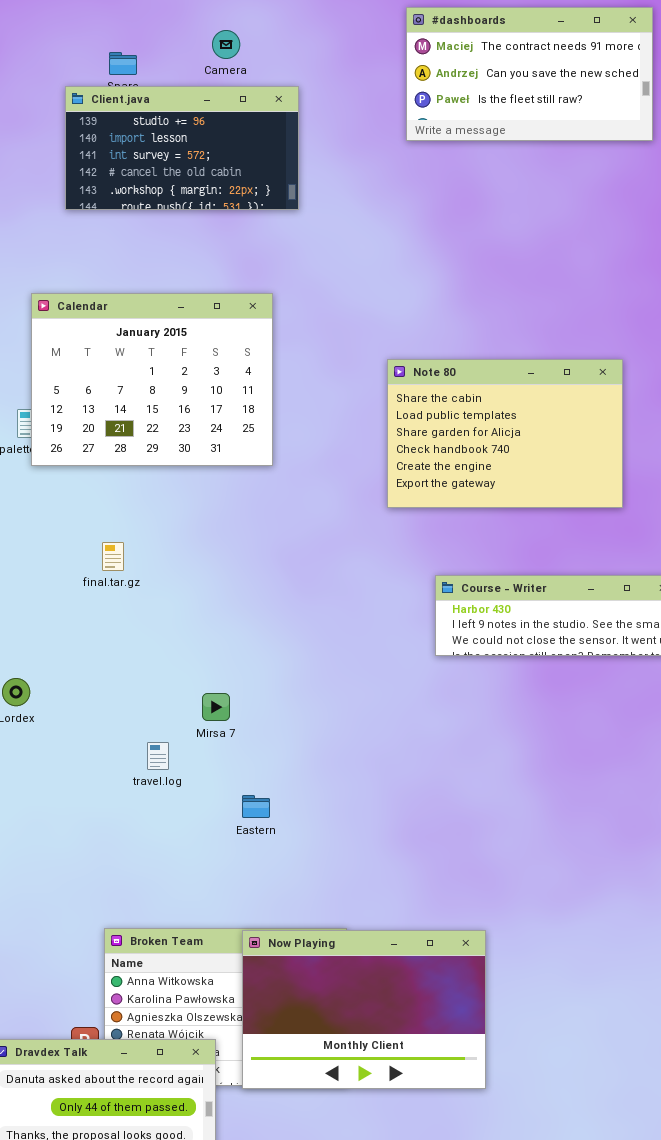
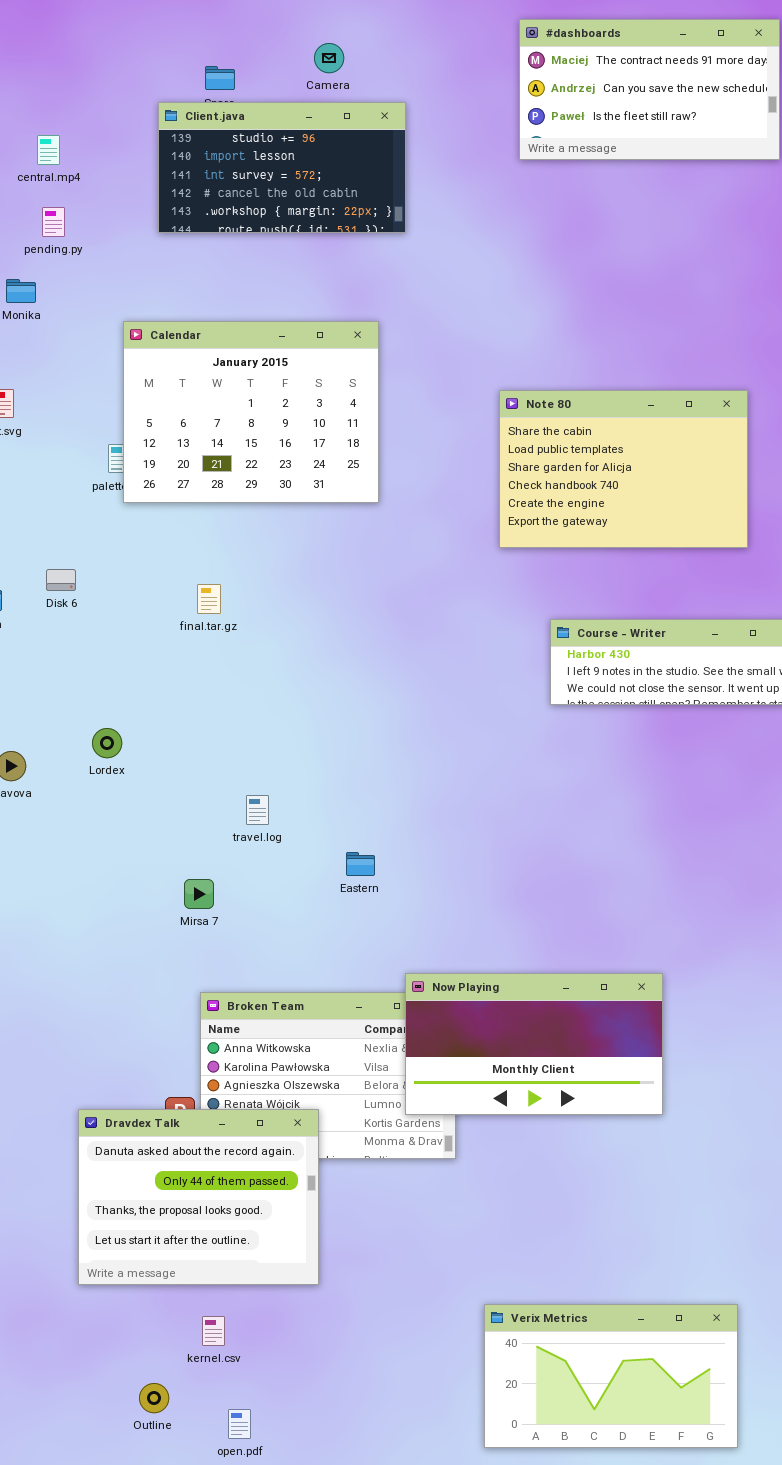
Mirsa 7: [202,693,230,721] -> [184,879,214,909], moved
Now Playing: [242,930,486,1089] -> [405,973,663,1115], moved, resized

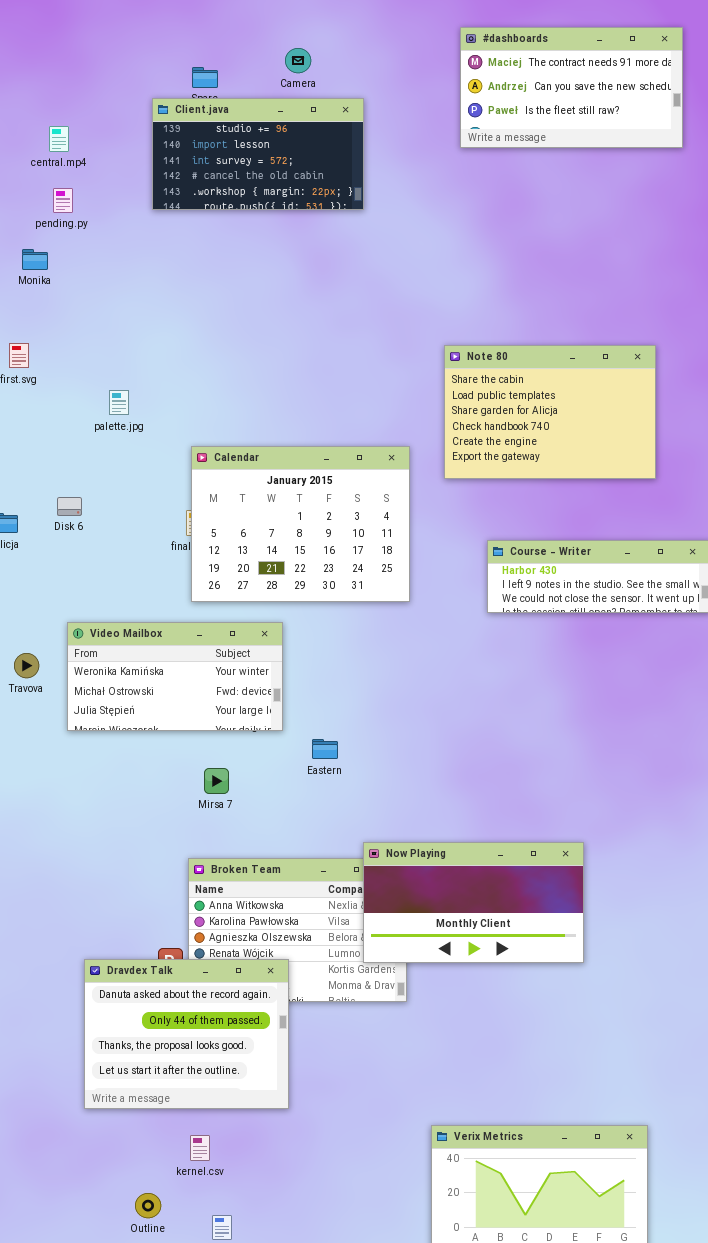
Calendar: [123,321,379,503] -> [191,446,410,602], moved
Video Mailbox: none -> [67,622,283,731], opened
Mirsa 7: [184,879,214,909] -> [204,768,229,794], moved

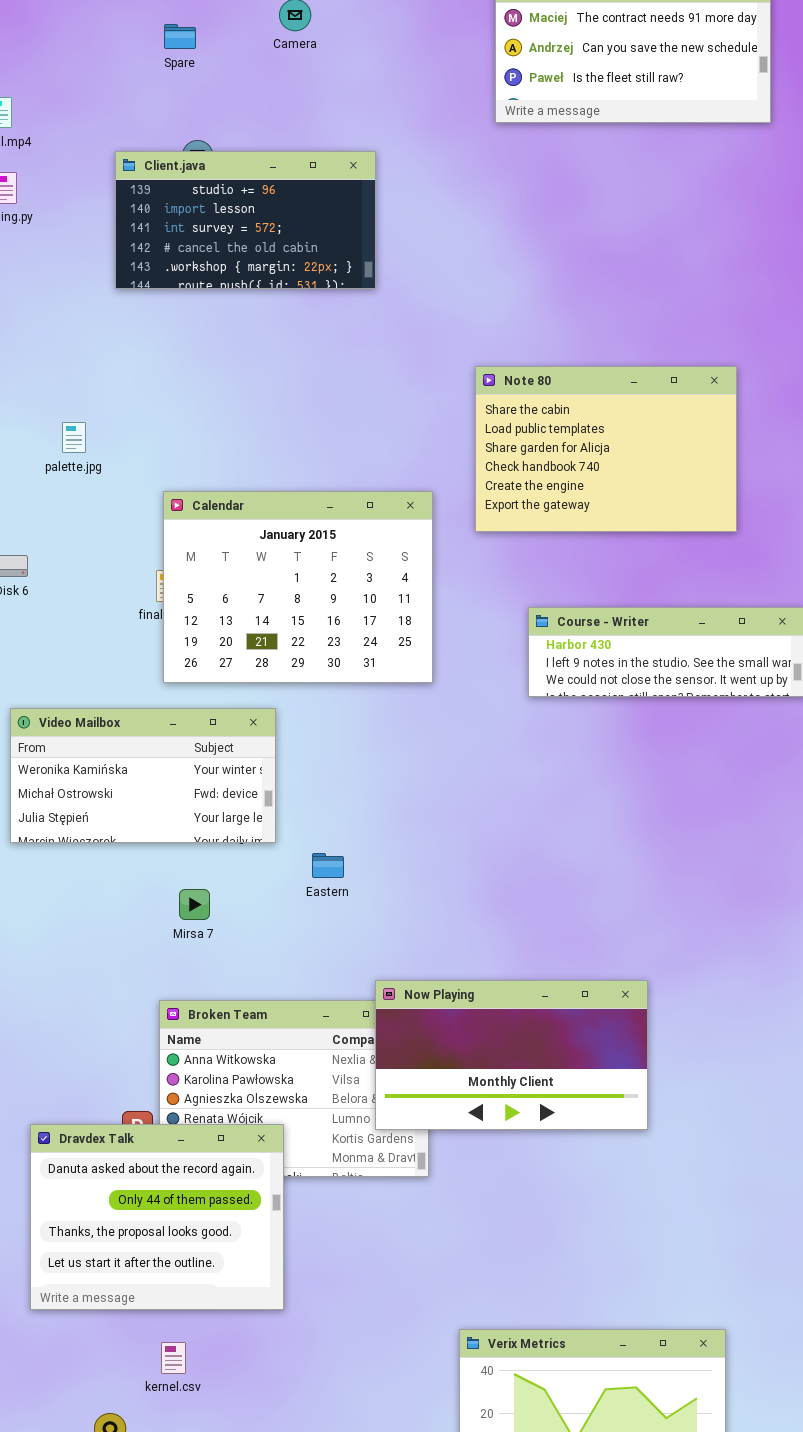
Client.java: [152,98,364,210] -> [115,151,376,289], moved

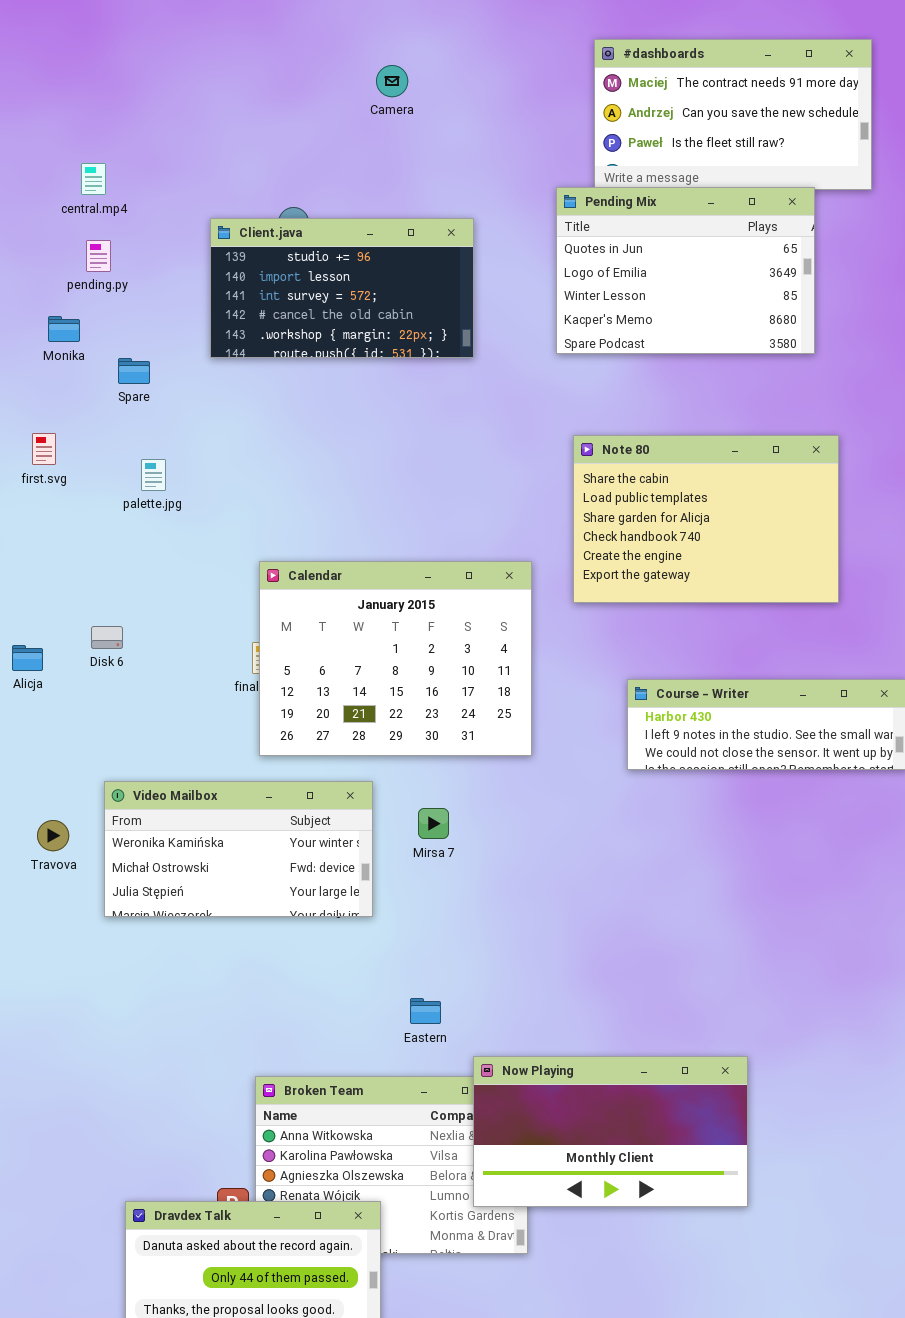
Spare: [164,24,196,49] -> [118,358,150,384], moved
Pending Mix: none -> [556,187,815,354], opened
palette.jpg: [62,422,86,453] -> [141,459,166,491], moved
Eastern: [312,853,344,878] -> [410,998,441,1024], moved
Mirsa 7: [179,889,210,920] -> [418,808,449,839], moved

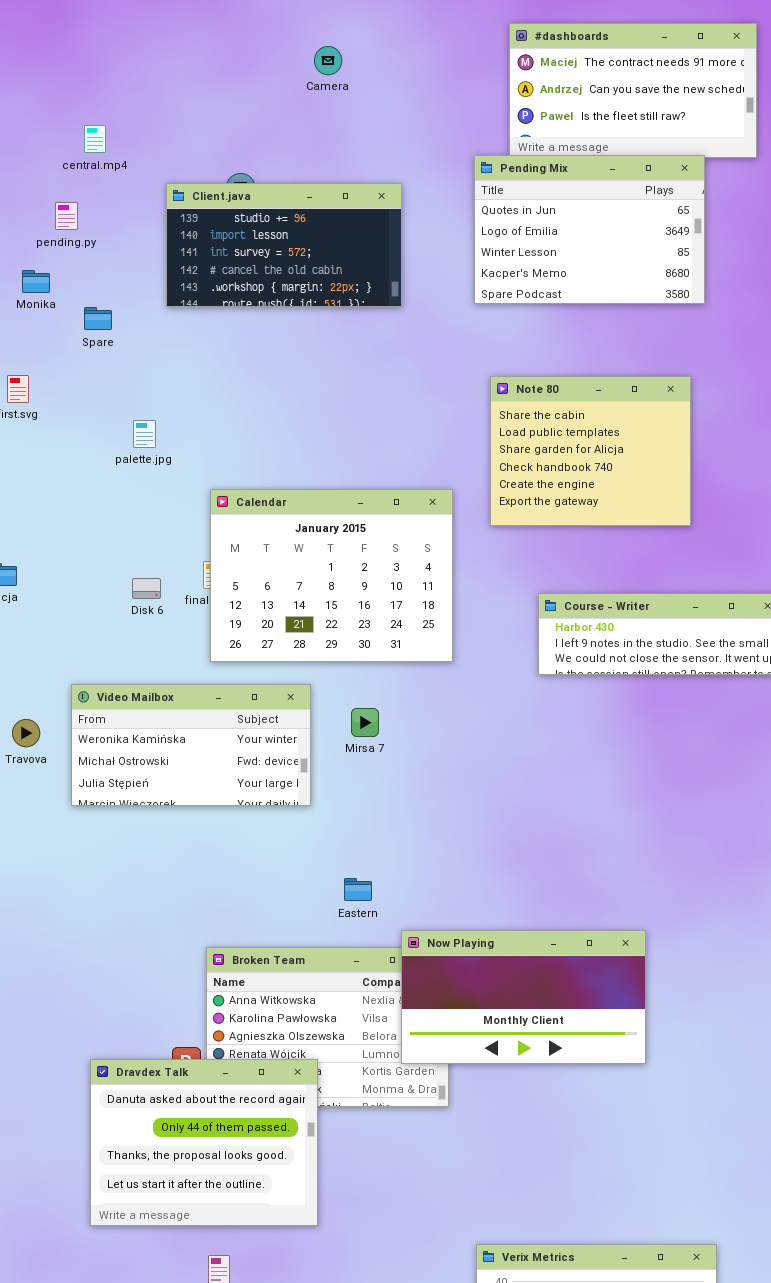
central.mp4: [81,163,106,195] -> [84,125,106,153], moved
Note 80: [573,435,839,603] -> [490,376,691,526], resized
palette.jpg: [141,459,166,491] -> [133,420,156,448], moved
Disk 6: [91,626,123,649] -> [132,578,161,599], moved

